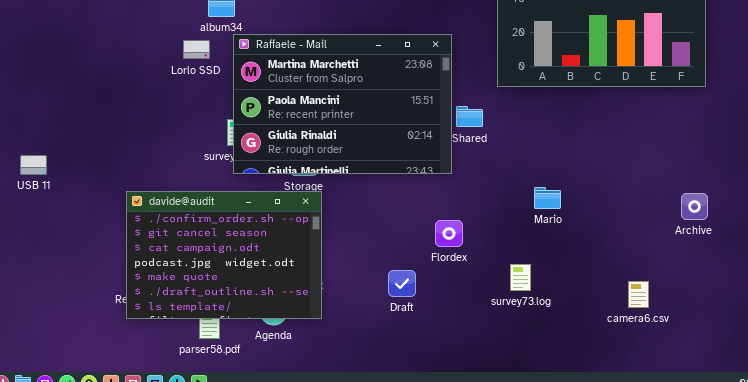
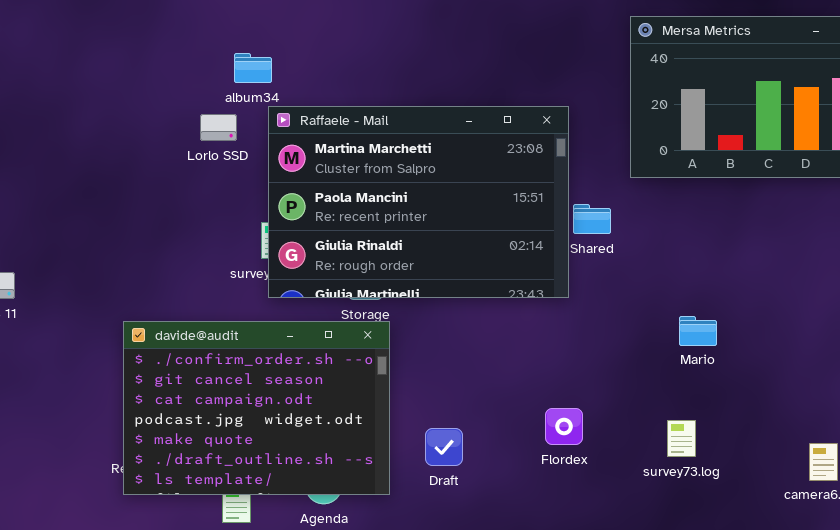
Flordex: [435,220,463,247] -> [545,408,583,445], moved
survey73.log: [510,264,531,291] -> [667,420,696,457], moved
Draft: [388,270,416,297] -> [425,428,463,466], moved

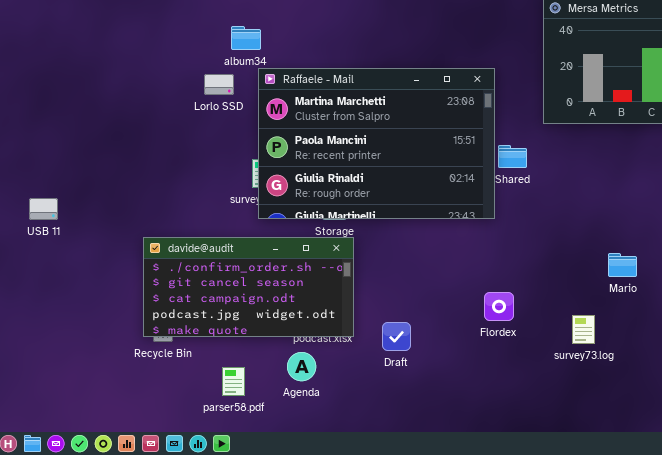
Mario: [679,316,717,346] -> [608,253,637,277], moved
davide@audit: [123,321,390,495] -> [143,237,354,337], resized
Flordex: [545,408,583,445] -> [484,292,514,321], moved

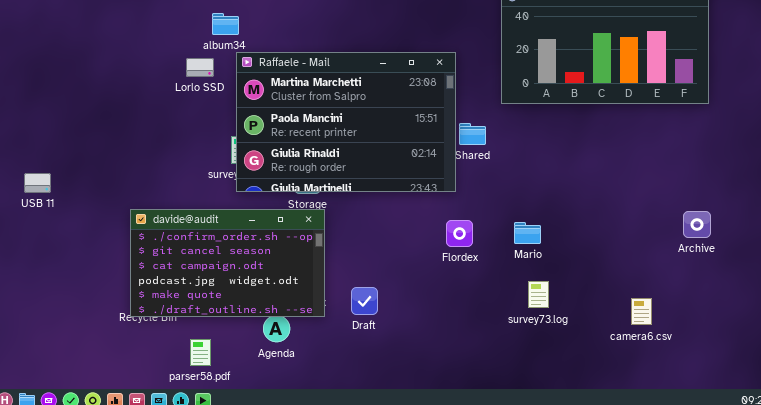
davide@audit: [143,237,354,337] -> [130,209,325,317], resized
Mario: [608,253,637,277] -> [514,222,541,244], moved
Flordex: [484,292,514,321] -> [446,220,473,247], moved
parser58.pdf: [222,367,245,396] -> [190,339,211,366], moved

